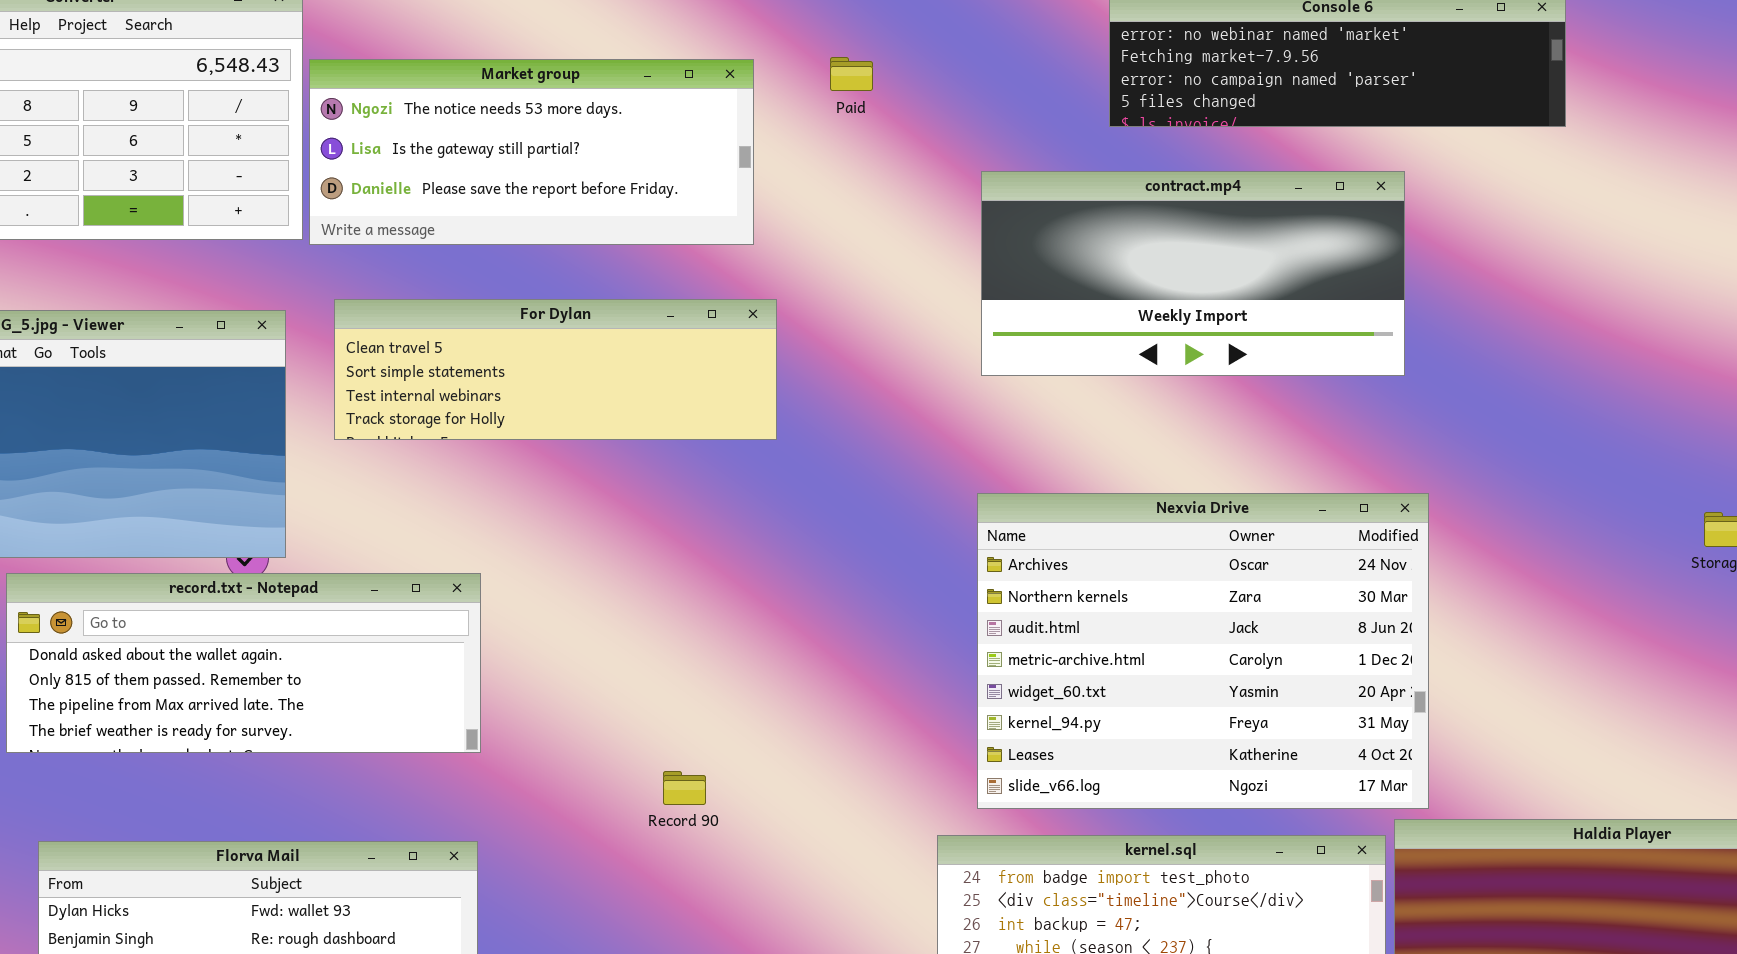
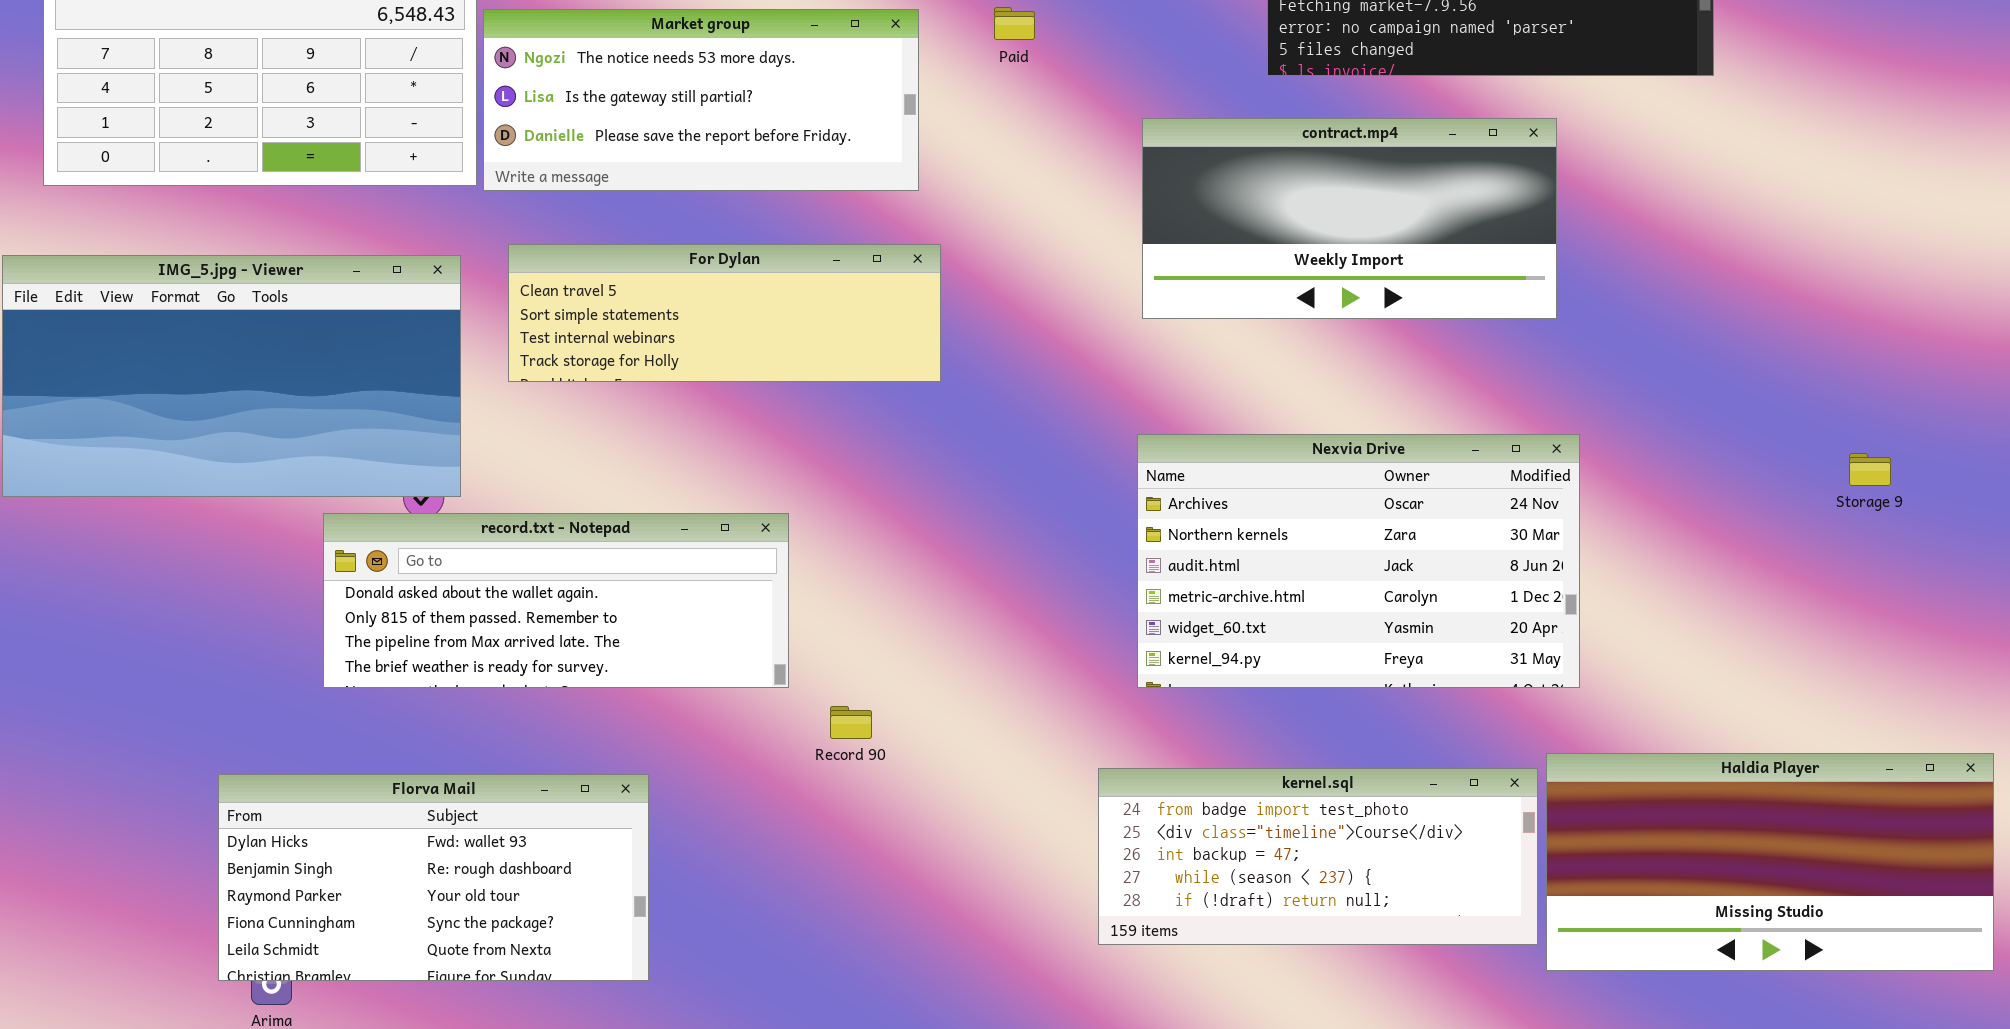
Nexvia Drive: [977,493,1429,809] -> [1137,434,1580,688], resized
record.txt - Notepad: [6,573,481,753] -> [323,513,789,688], moved

